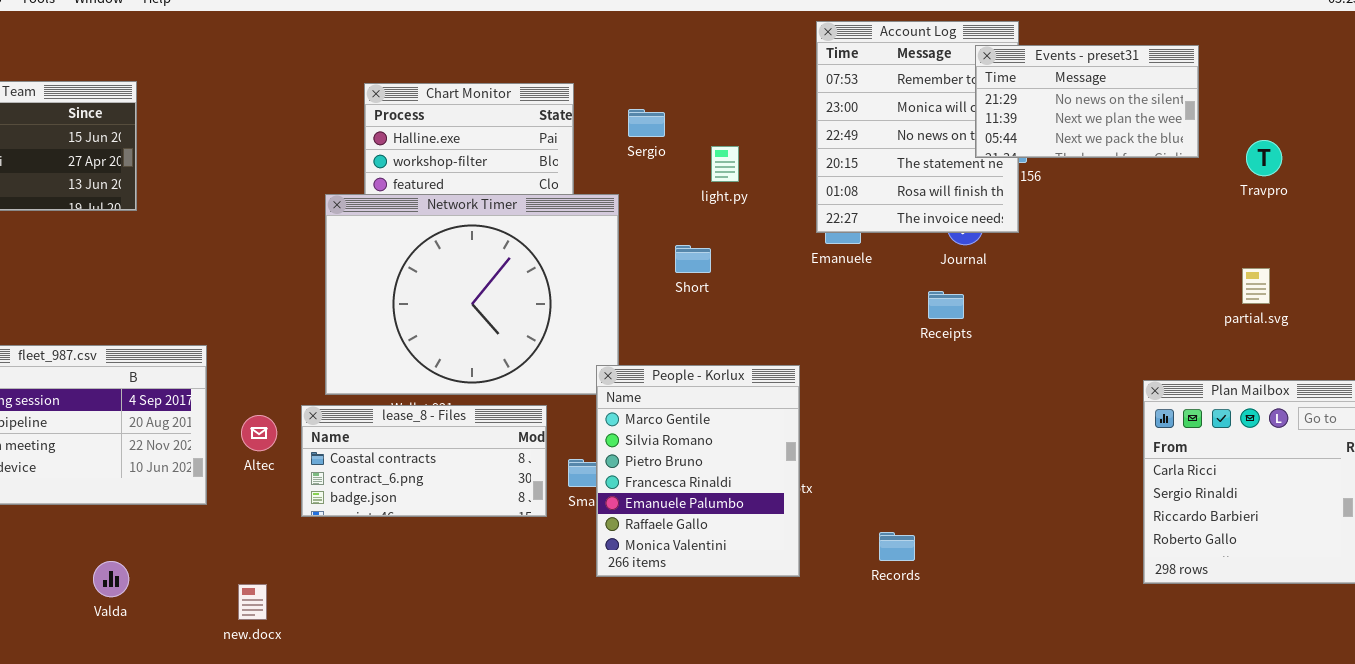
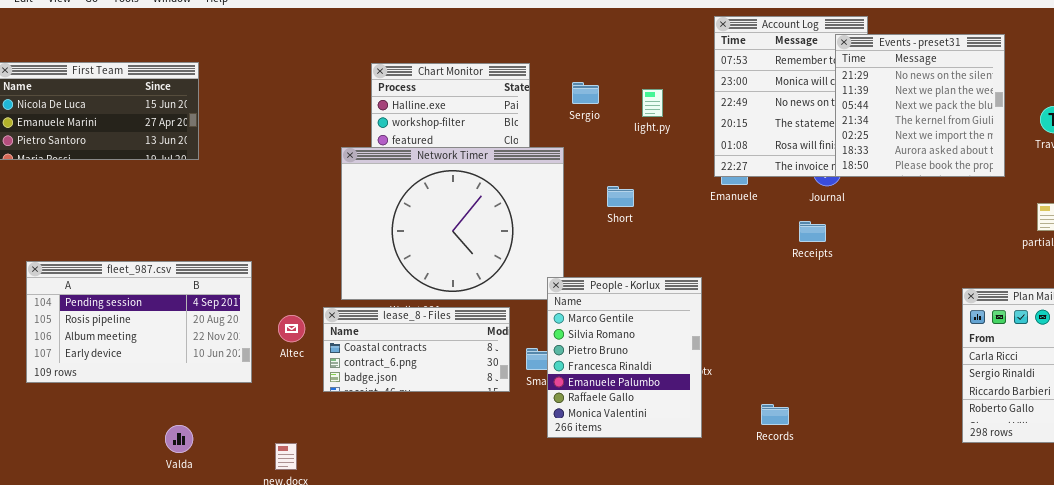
Events - preset31: [975,45,1199,158] -> [835,34,1005,177], resized
light.py: [711,146,739,182] -> [642,89,663,117], moved

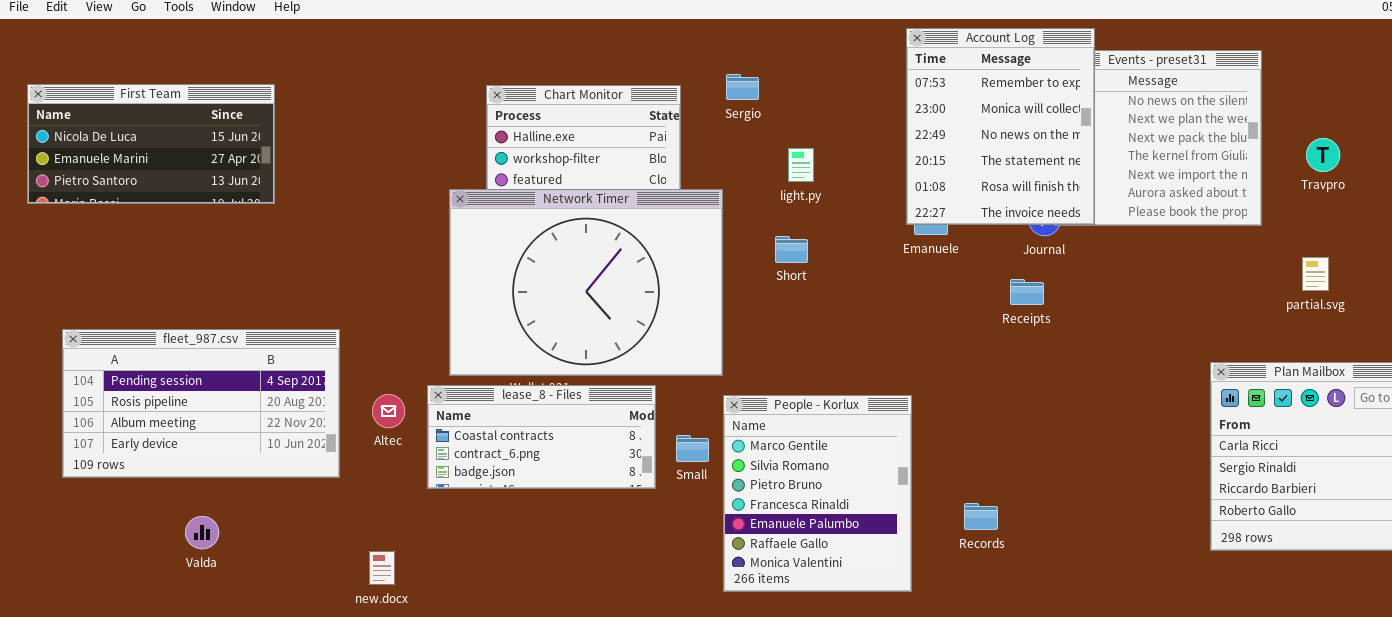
Account Log: [714,16,868,177] -> [906,28,1095,225], raised
Sergio: [572,82,599,104] -> [726,74,759,100], moved
light.py: [642,89,663,117] -> [788,148,814,182], moved
People - Korlux: [547,277,702,438] -> [723,395,912,592], moved
Valda: [165,425,193,453] -> [185,516,219,549], moved

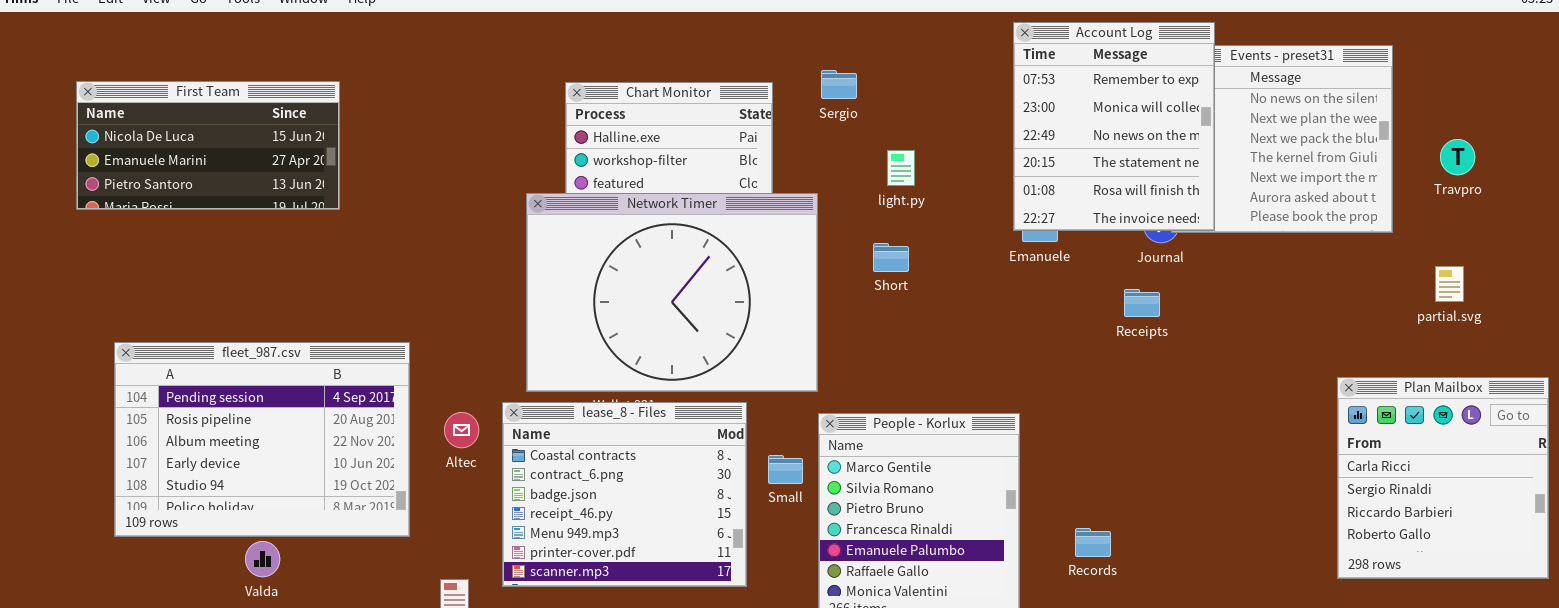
fleet_987.csv: [62,329,340,478] -> [114,342,410,537], resized
lease_8 - Files: [427,385,656,489] -> [502,402,747,587], resized

